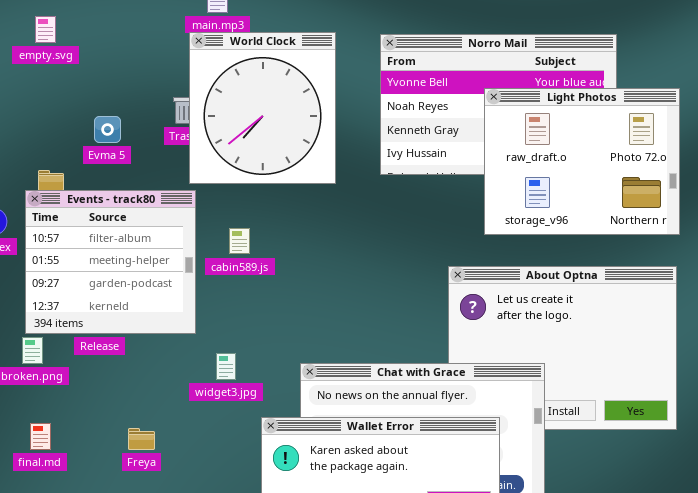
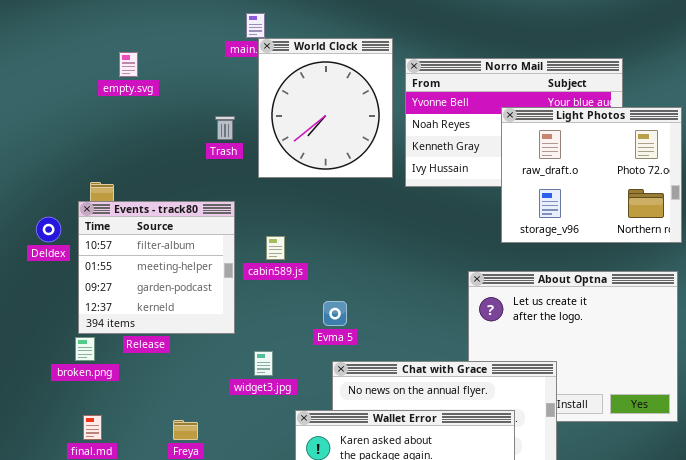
empty.svg: [35,16,56,43] -> [119,52,138,77], moved
World Clock: [189,32,336,184] -> [258,38,393,178], moved
Evma 5: [94,116,121,143] -> [323,301,347,326], moved

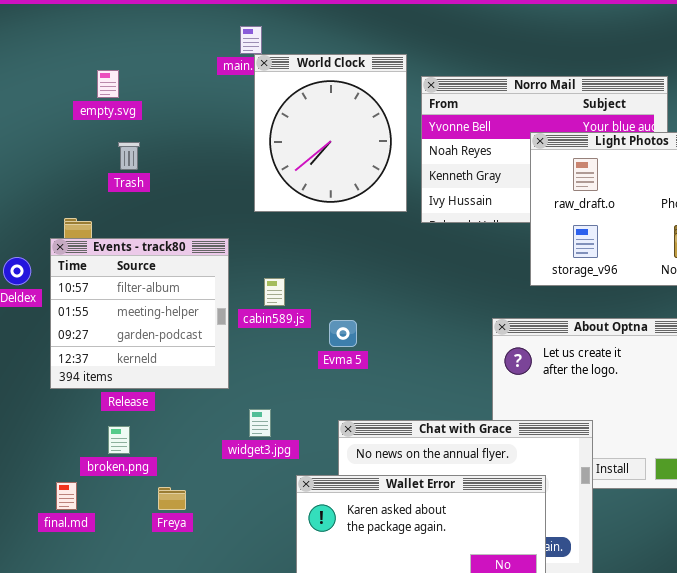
Trash: [215,116,235,140] -> [118,142,140,170], moved
Evma 5: [323,301,347,326] -> [329,320,357,347], moved
broken.png: [75,337,95,361] -> [108,426,130,454], moved

